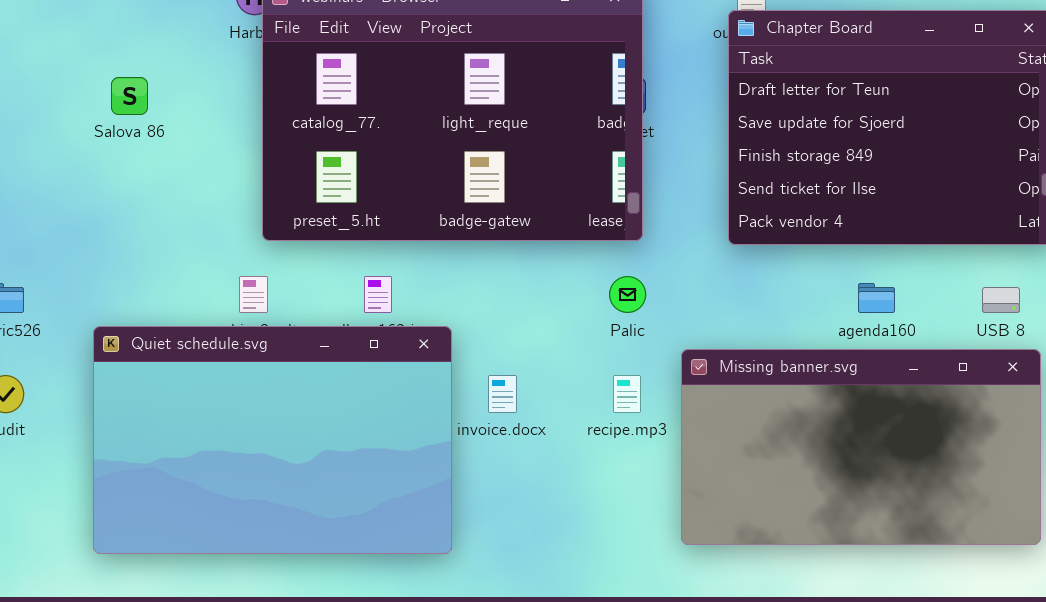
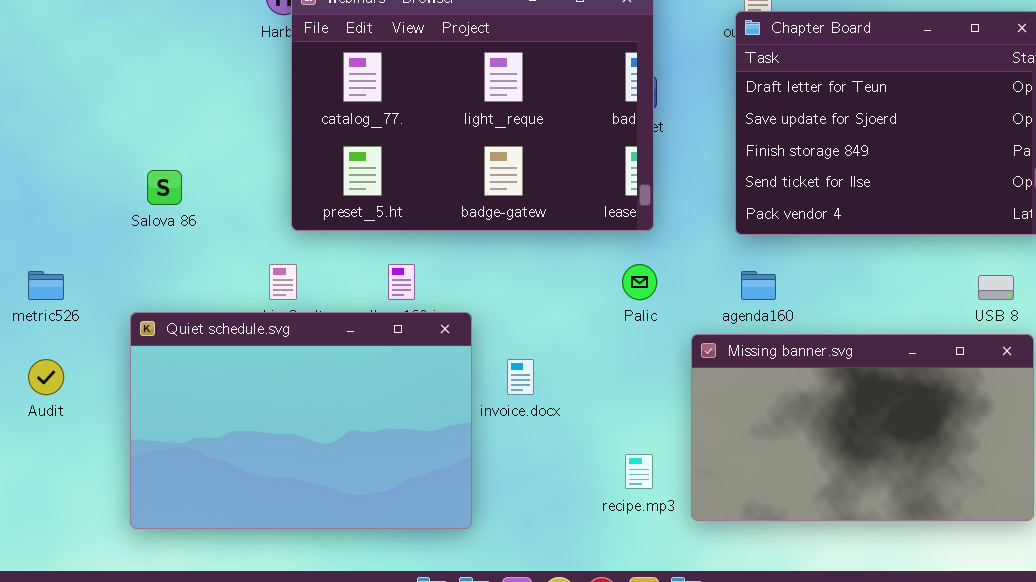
Salova 86: [111,77,148,115] -> [147,170,182,205], moved
agenda160: [858,283,895,313] -> [741,271,776,300], moved
recipe.mp3: [613,375,641,413] -> [625,454,653,489], moved

